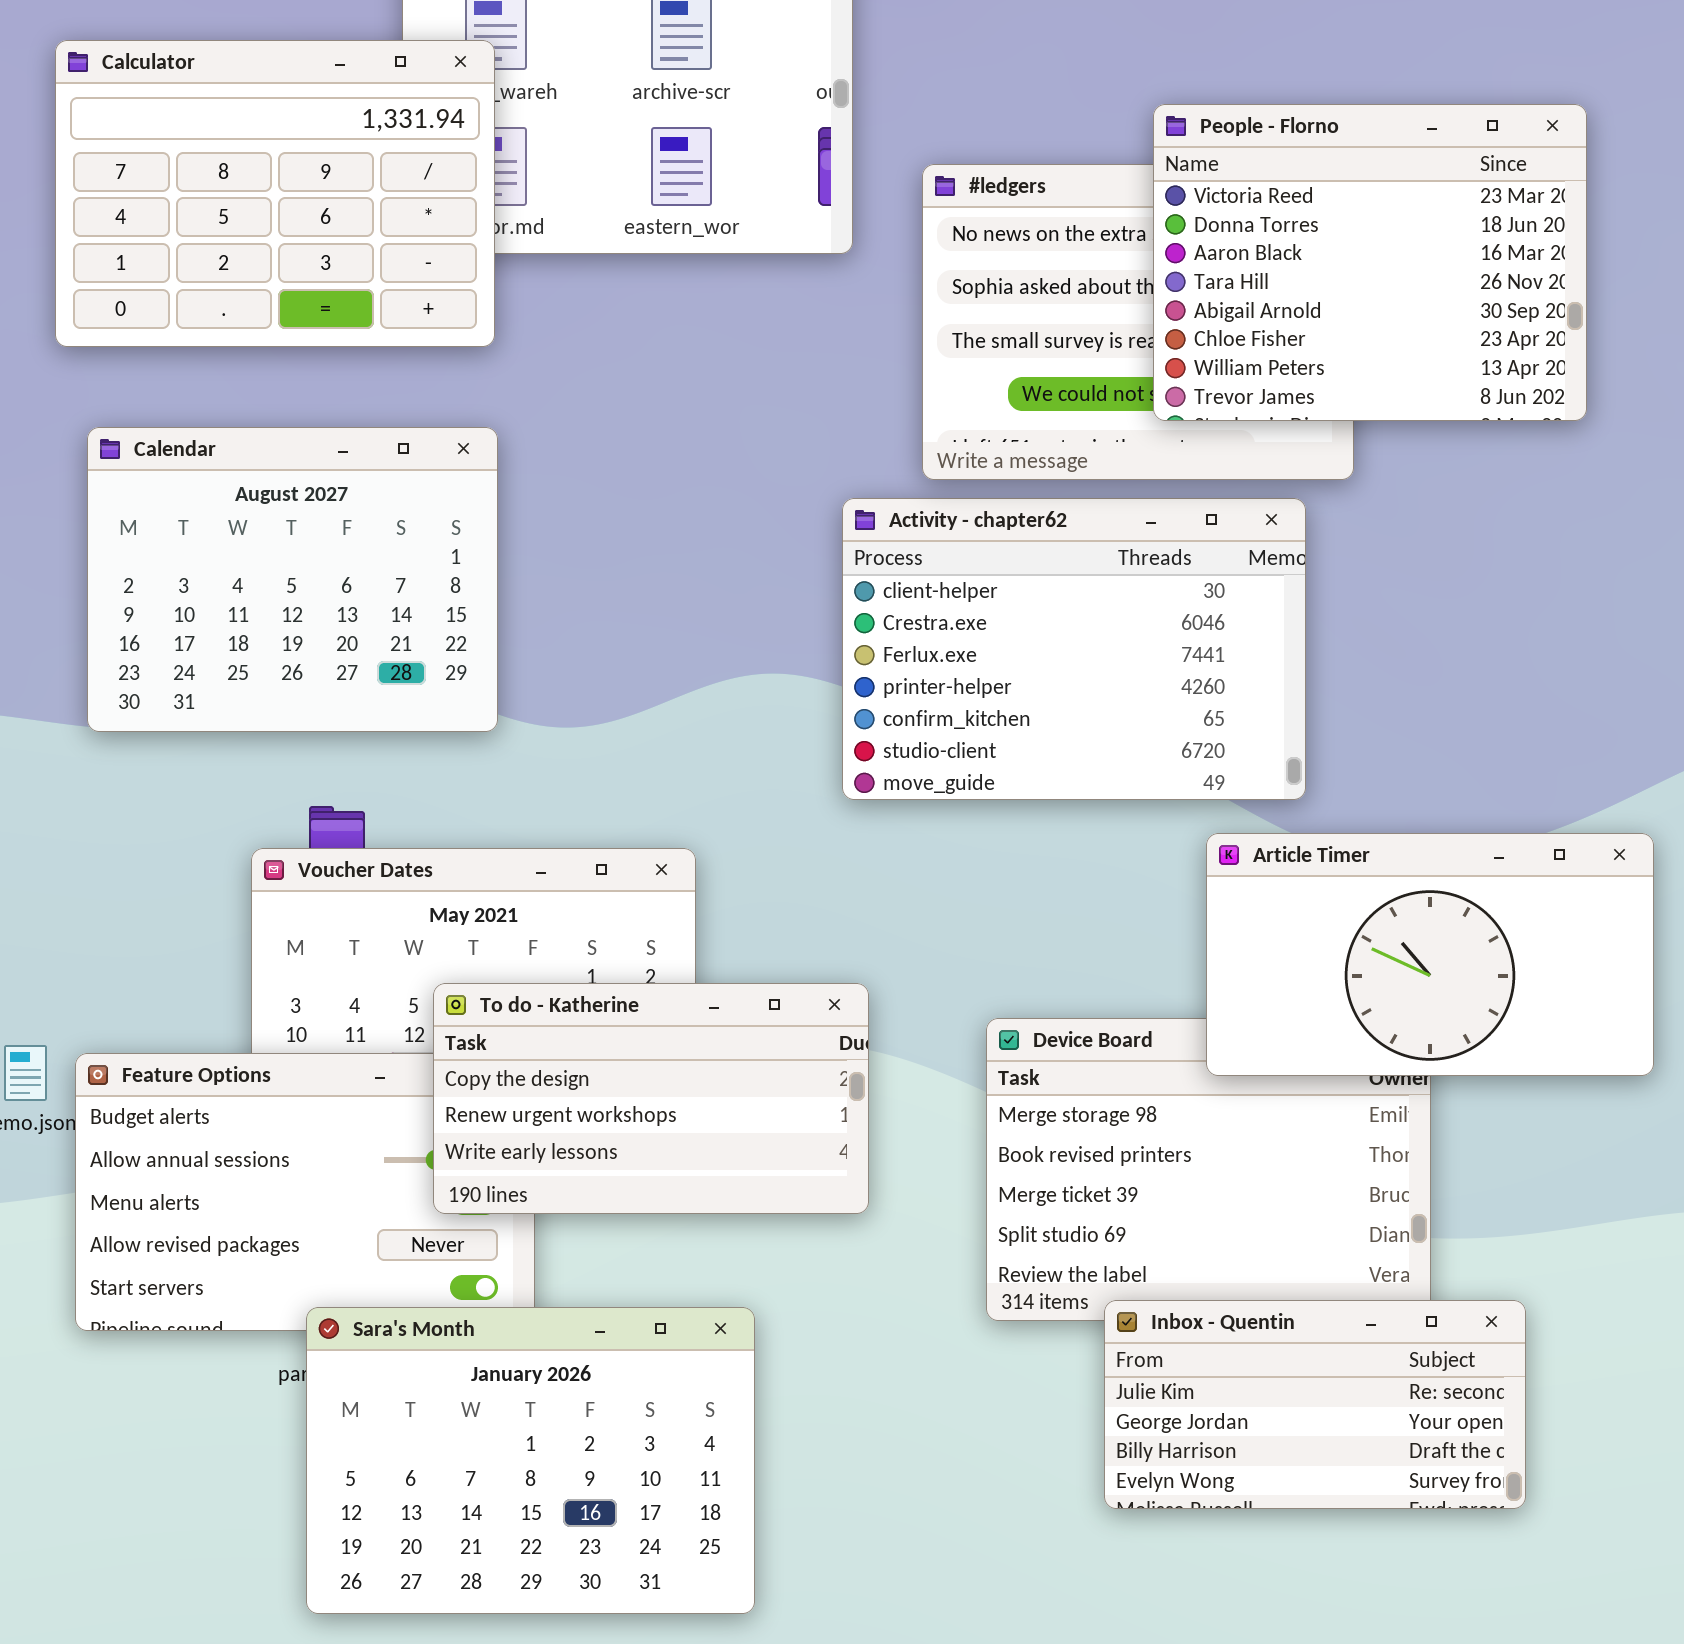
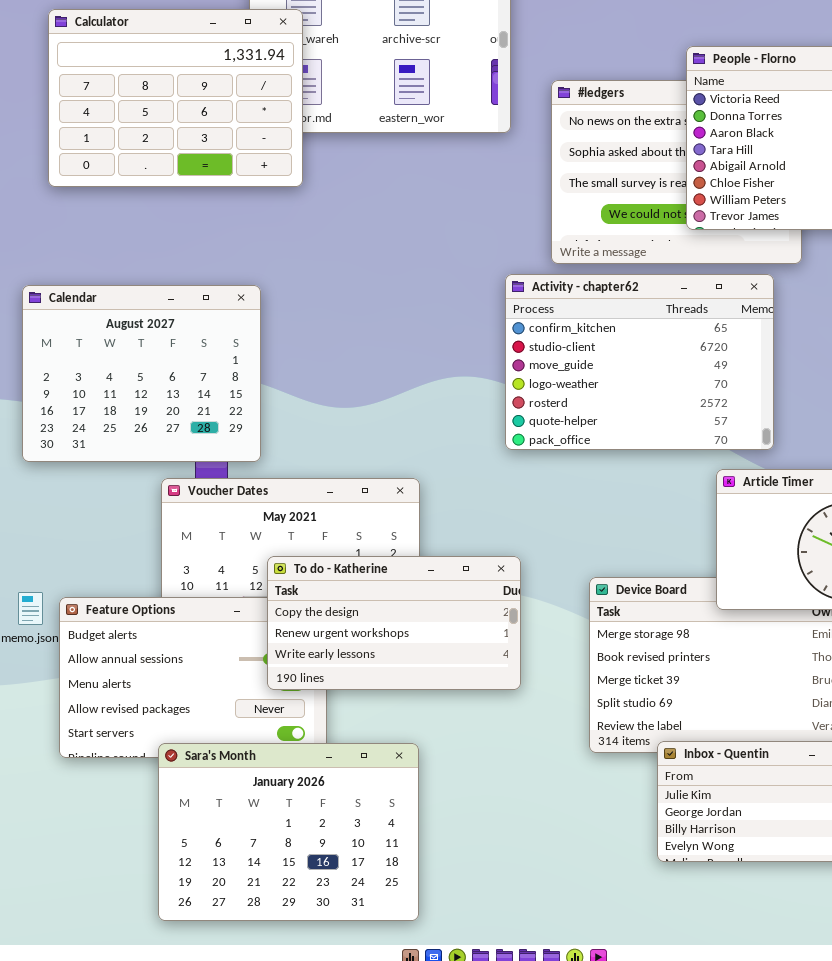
Calendar: [87,427,498,732] -> [22,285,261,462], moved
Activity - chapter62: [842,498,1306,800] -> [505,274,774,450], scrolled down 4 rows
Sara's Month: [306,1307,755,1614] -> [158,743,419,921], moved

